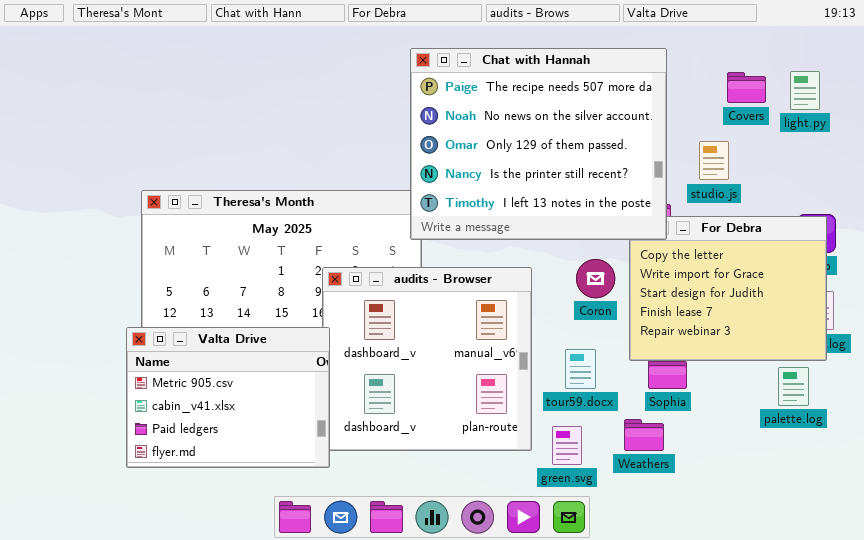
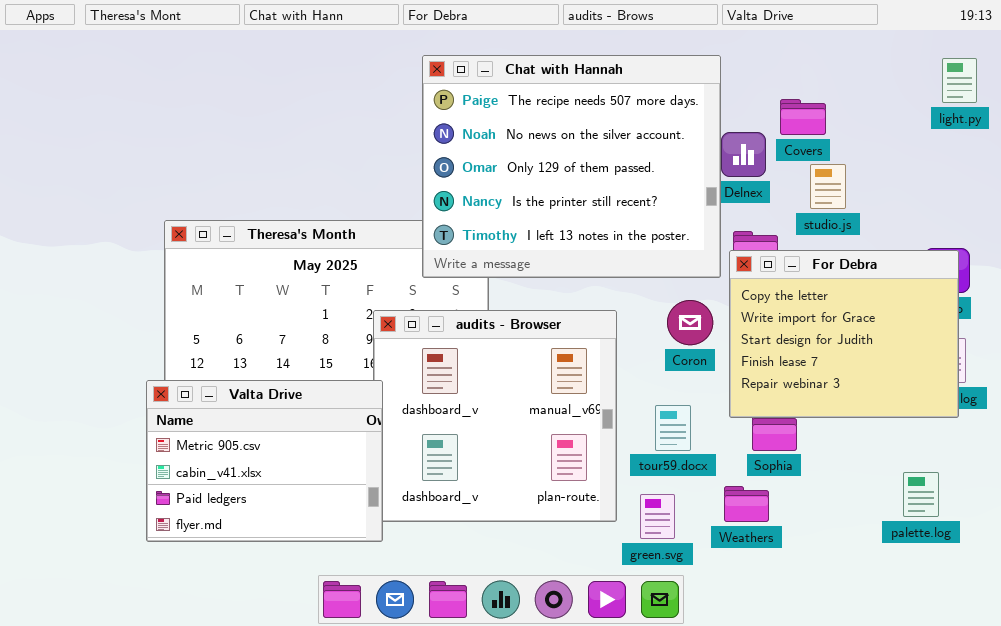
Chat with Hannah: [410,48,667,240] -> [422,55,721,278], moved
light.py: [790,71,820,110] -> [942,58,977,103], moved
Covers: [727,72,766,103] -> [780,99,826,135], moved
palette.log: [778,367,809,406] -> [903,472,939,517], moved

